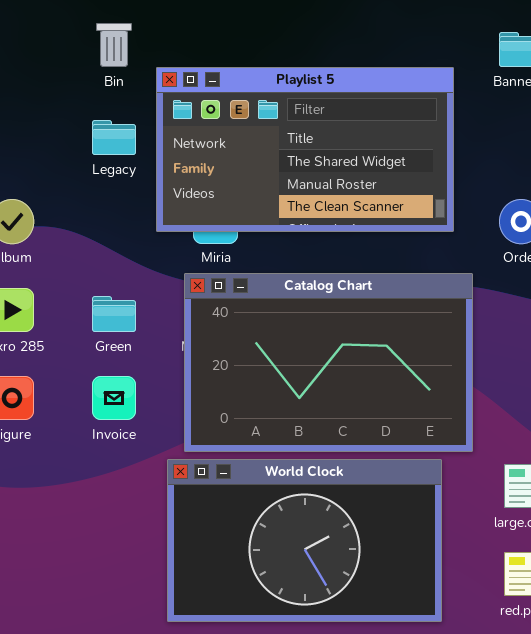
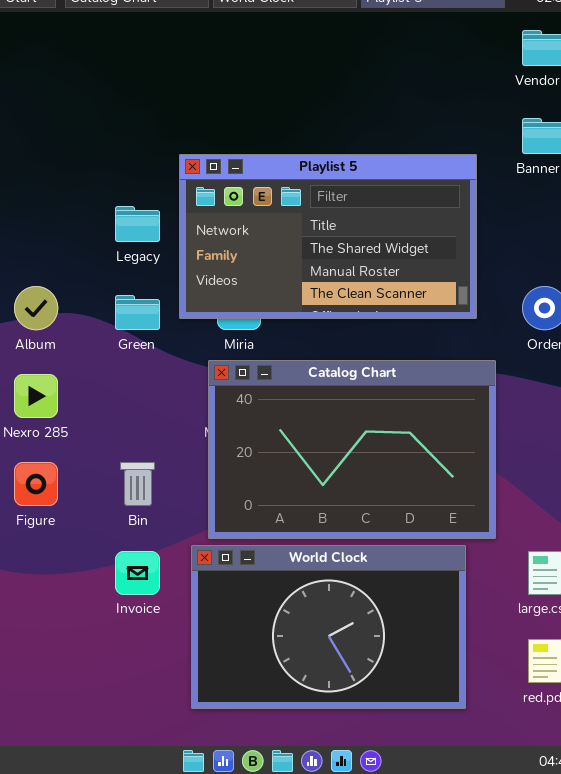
Bin: [96,23,132,67] -> [120,462,155,506], moved
Green: [92,296,136,332] -> [115,295,160,330], moved
Invoice: [92,376,136,420] -> [115,551,160,595], moved

